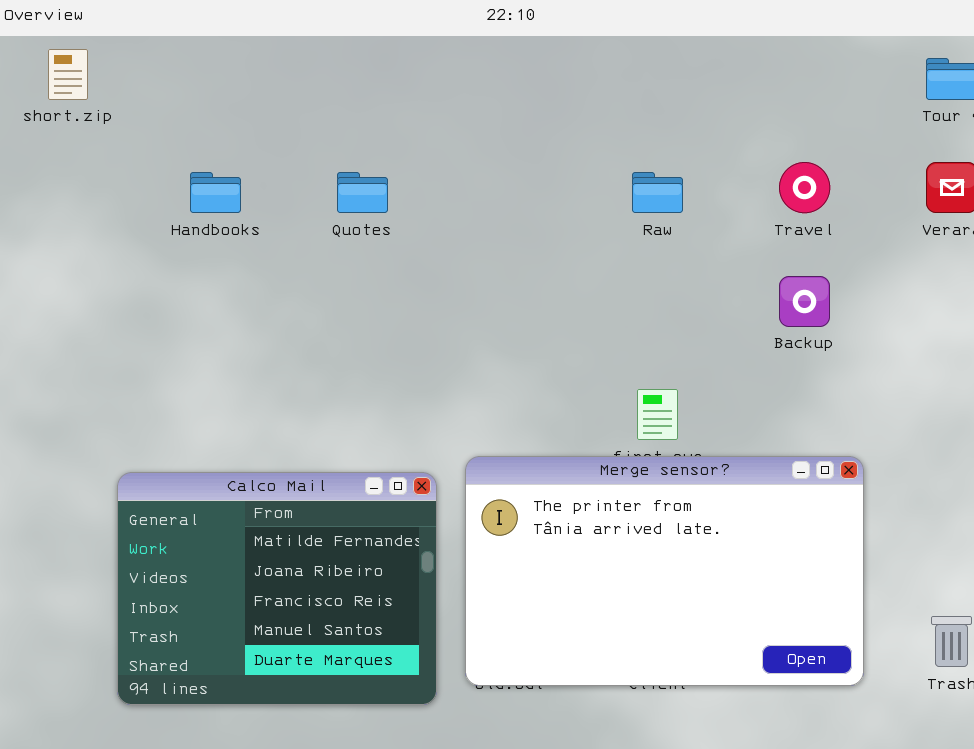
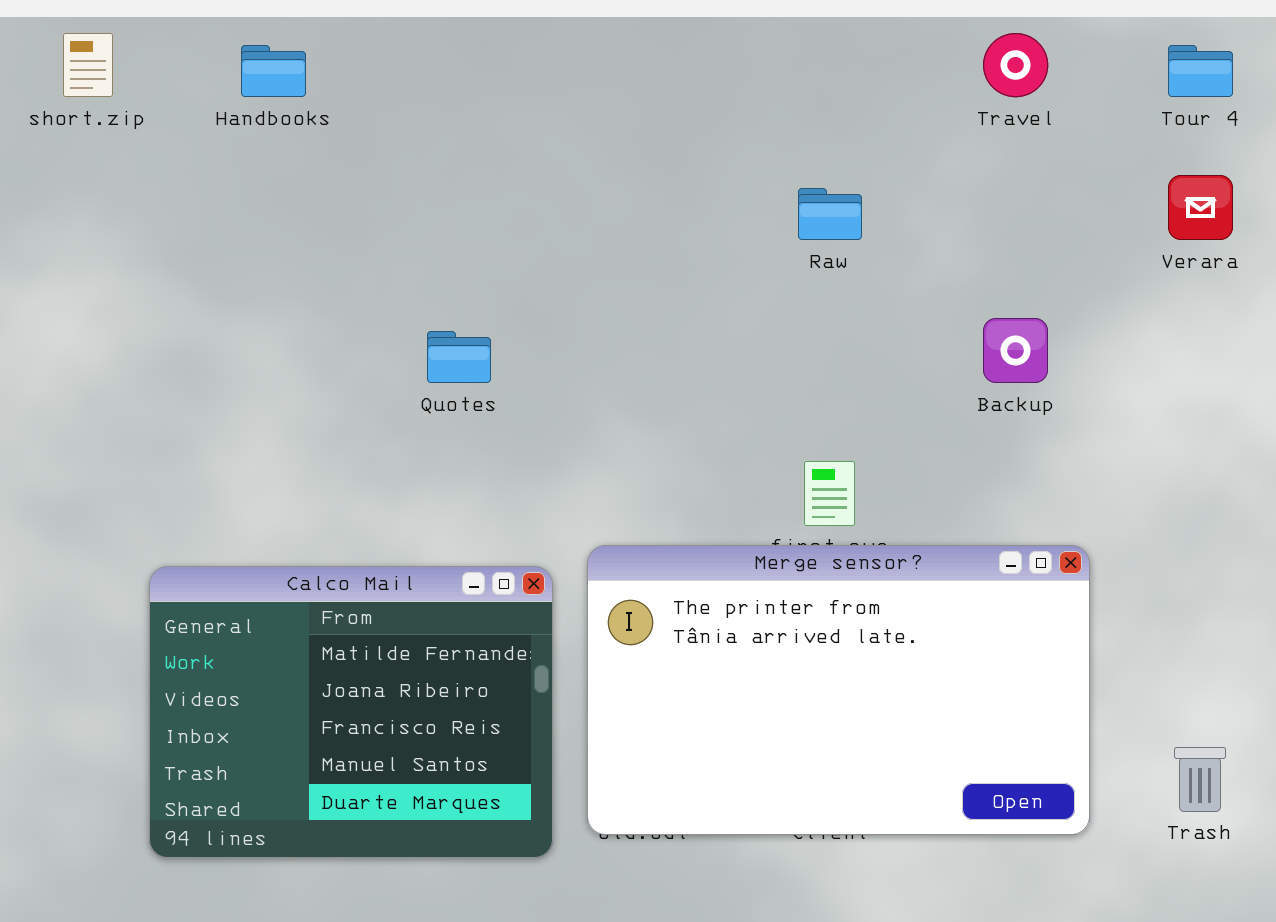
Travel: [779,162,830,213] -> [983,33,1048,97], moved
Handbooks: [190,172,241,213] -> [241,45,306,97], moved
Quotes: [337,172,388,213] -> [427,331,491,383], moved

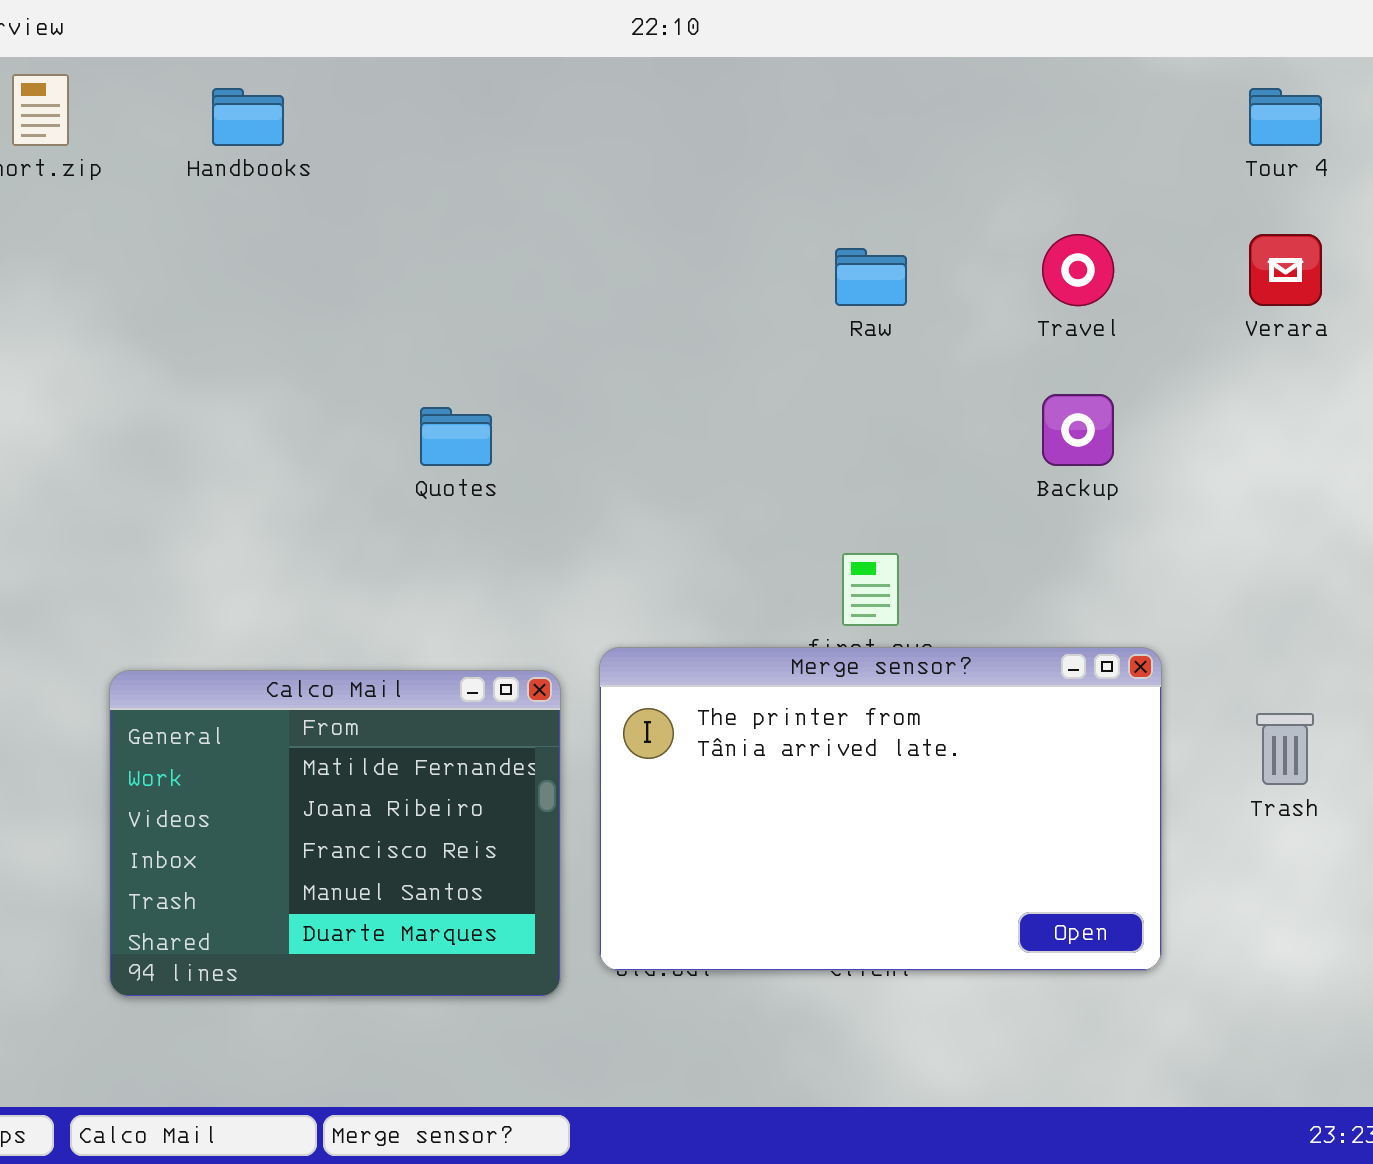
Travel: [983,33,1048,97] -> [1042,234,1114,306], moved
Trash: [1174,747,1226,812] -> [1256,713,1314,785], moved

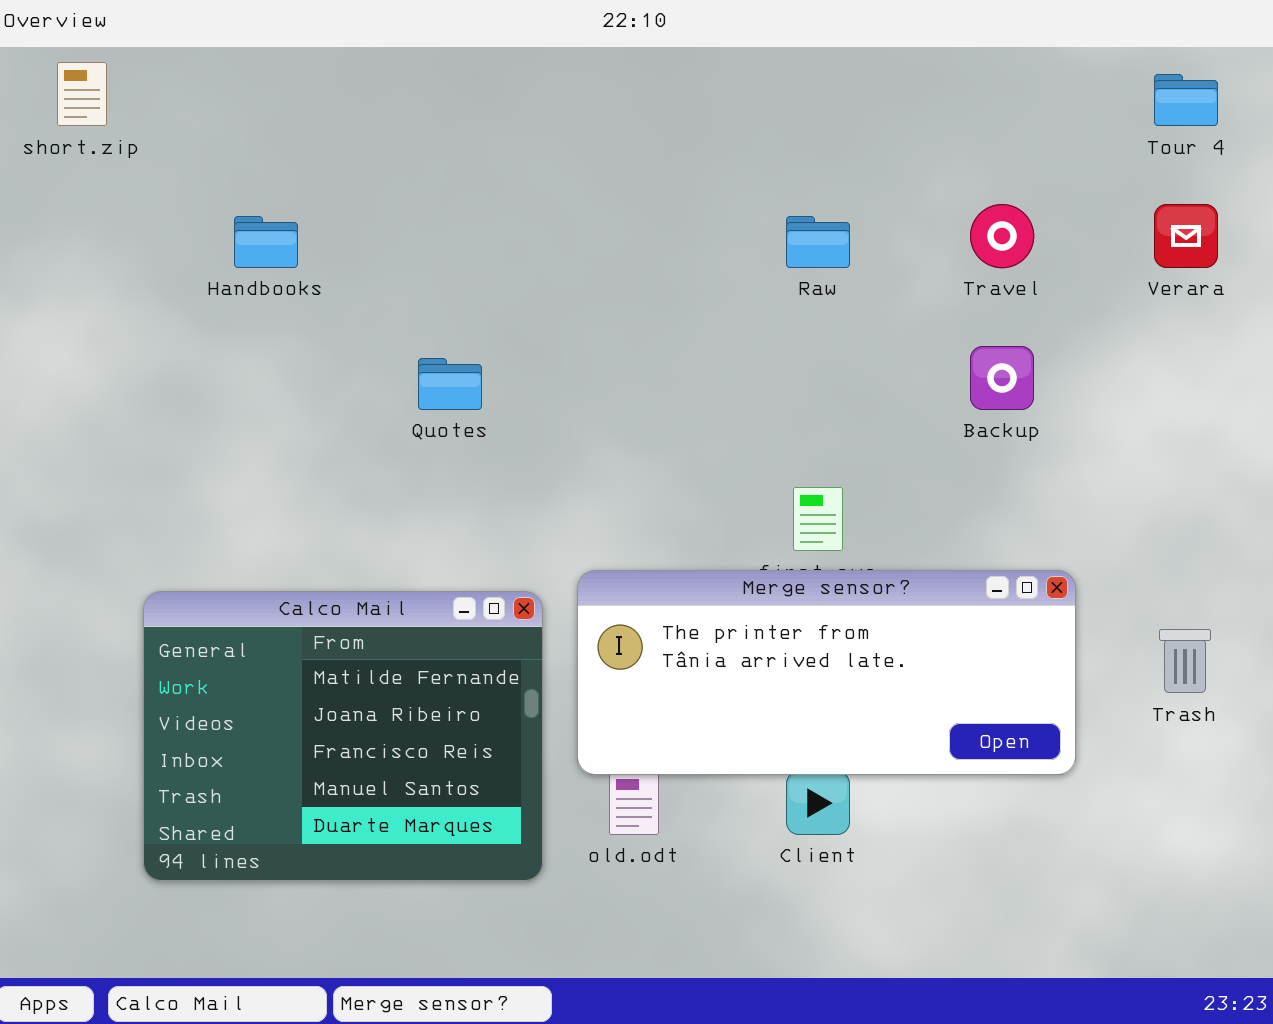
Handbooks: [212,88,284,146] -> [234,216,298,268], moved
Merge sensor?: [599,647,1162,971] -> [577,570,1076,775], resized

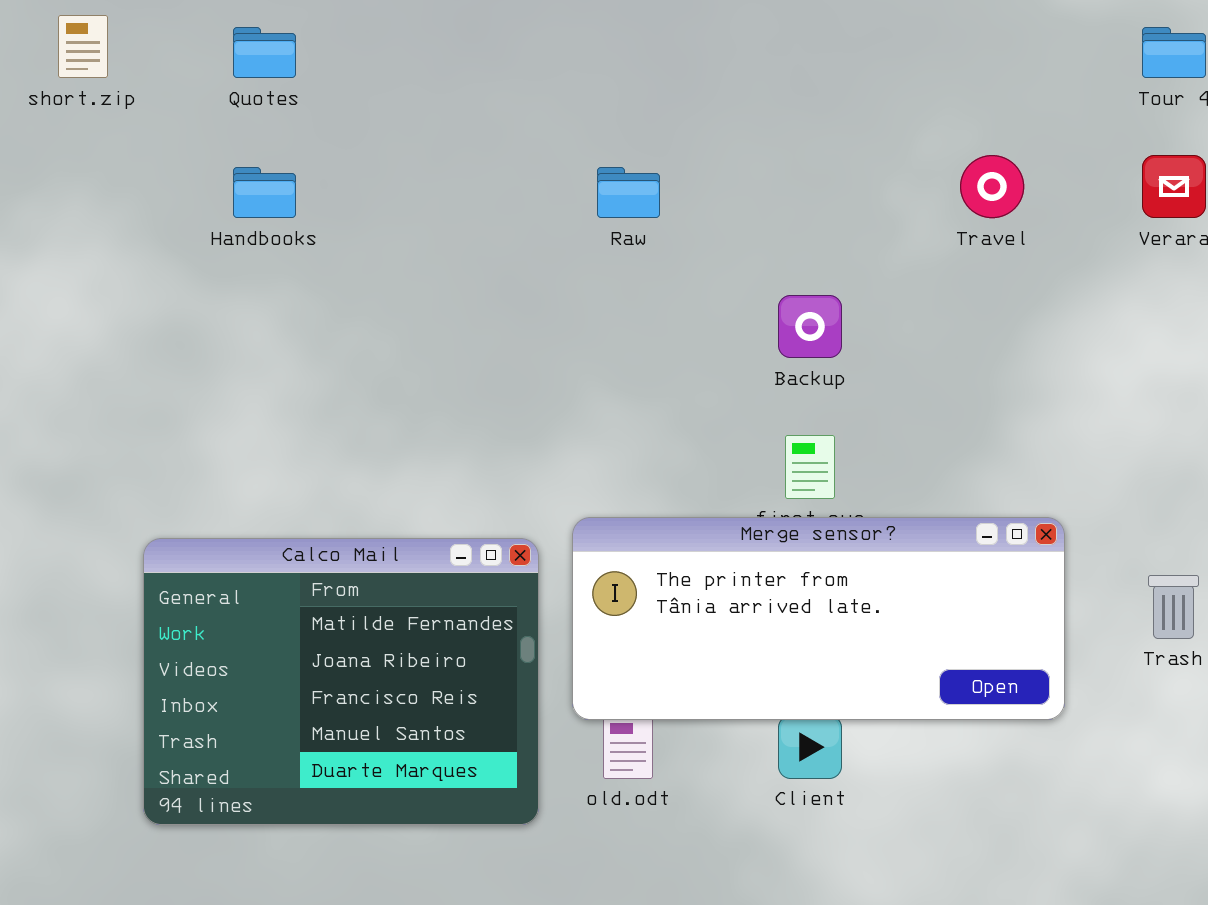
Raw: [786,216,850,268] -> [597,167,660,218], moved
Backup: [970,346,1034,410] -> [778,295,842,358], moved
Quotes: [418,358,482,410] -> [233,27,296,78], moved

